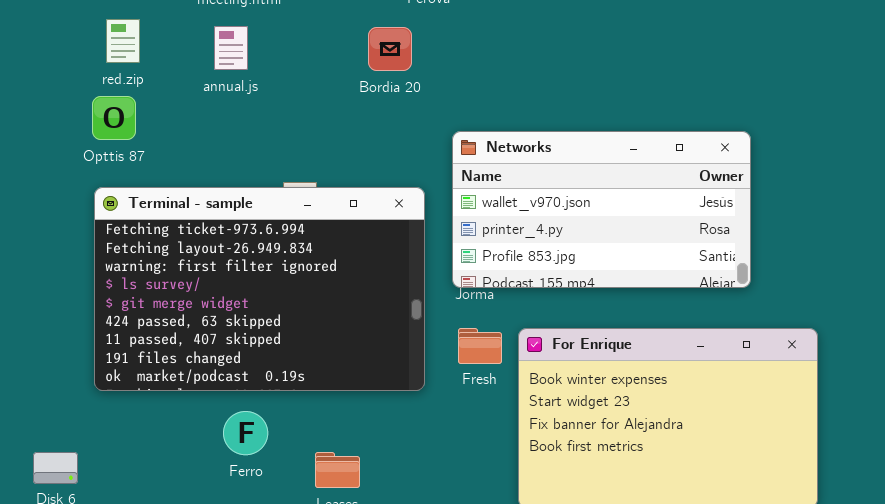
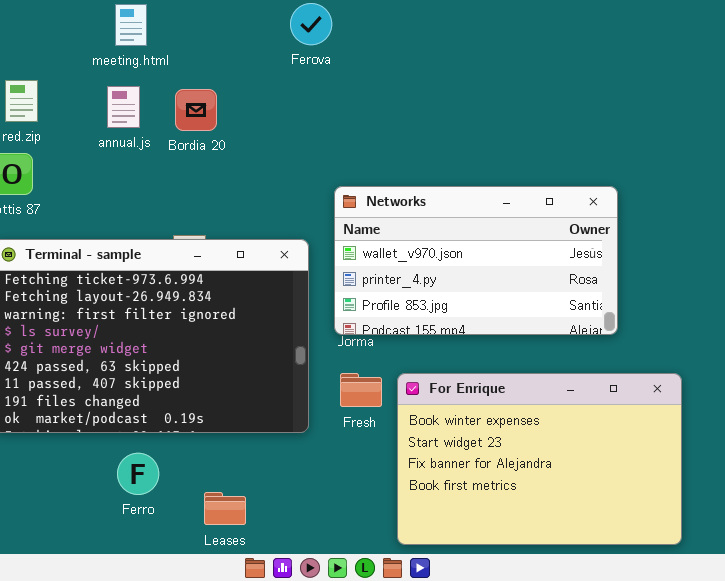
Bordia 20: [368,27,412,71] -> [175,89,217,131], moved

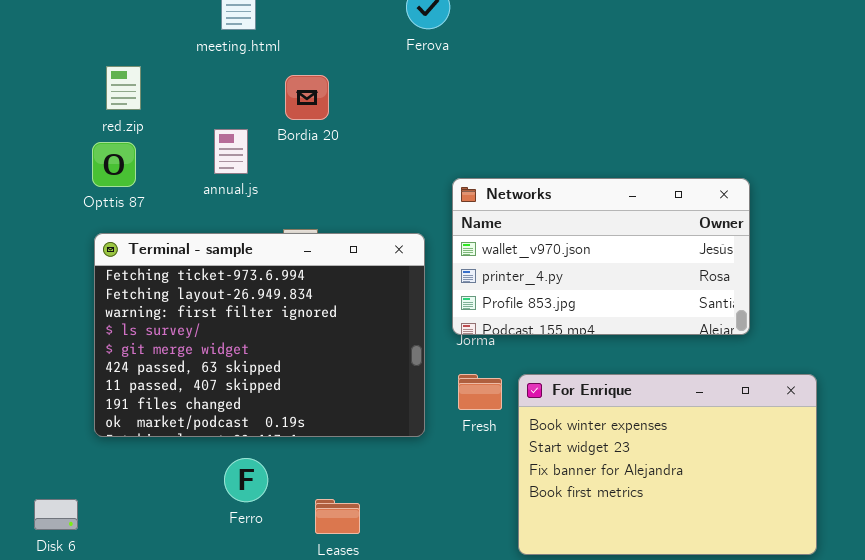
annual.js: [107,86,140,128] -> [214,129,248,174], moved

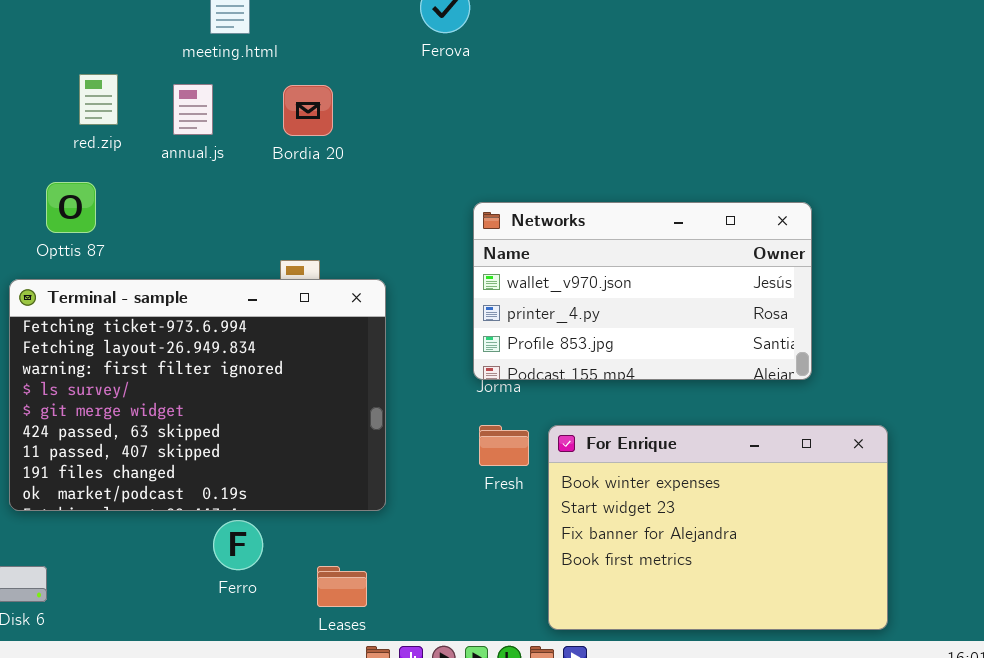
annual.js: [214,129,248,174] -> [173,84,213,135], moved
Opttis 87: [92,142,136,187] -> [46,182,96,233], moved
Terminal - sample: [94,233,425,437] -> [9,279,386,511], moved

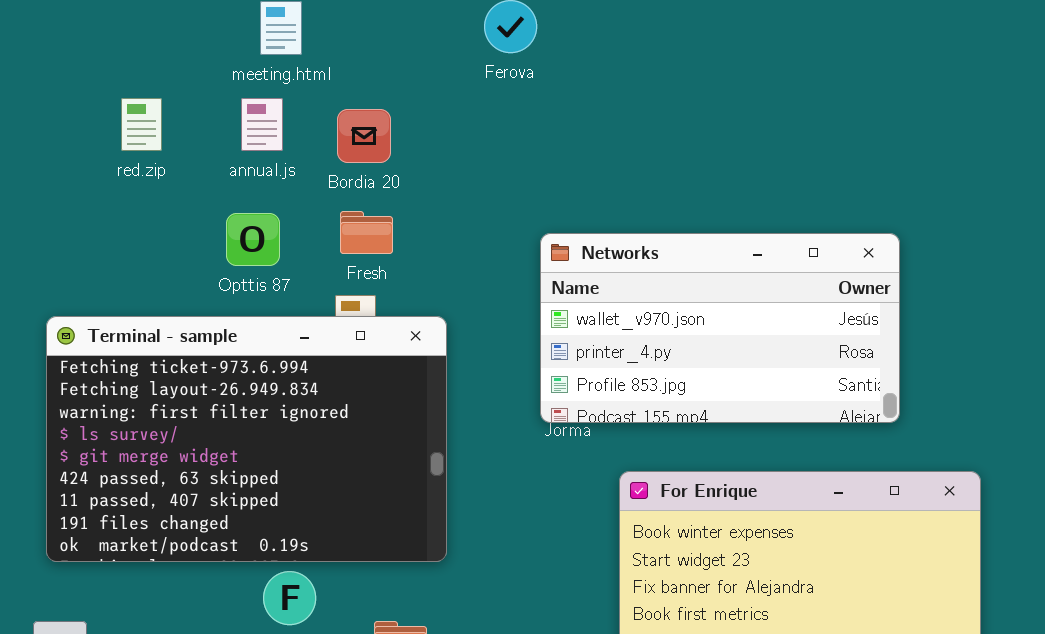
annual.js: [173,84,213,135] -> [241,98,283,151], moved
Opttis 87: [46,182,96,233] -> [226,213,280,266], moved
Fresh: [479,425,529,466] -> [340,211,393,254], moved

